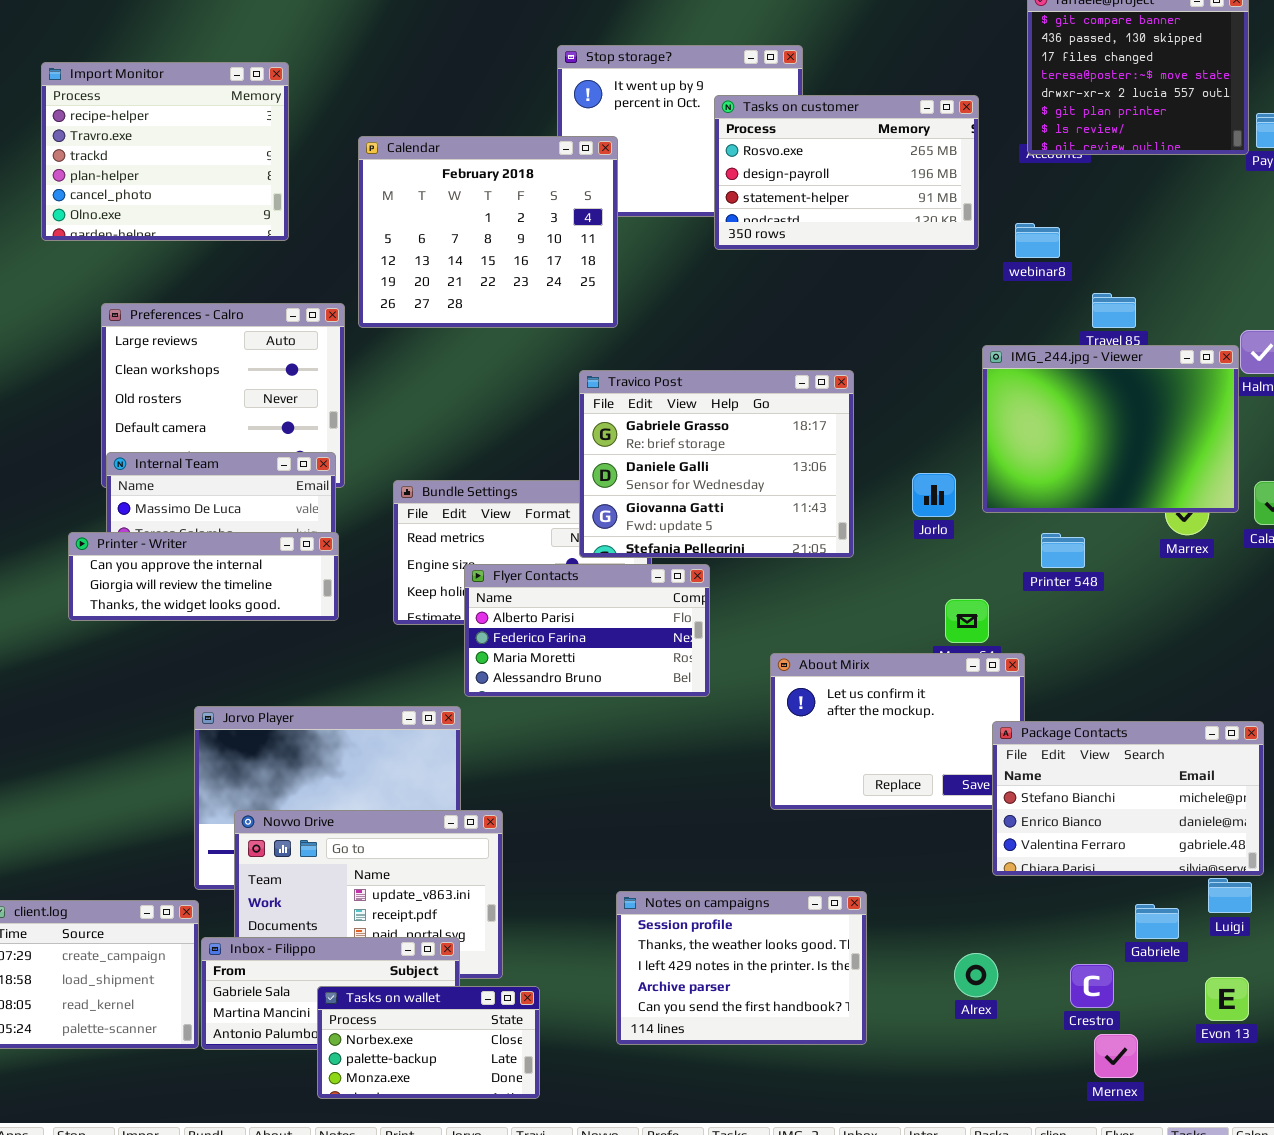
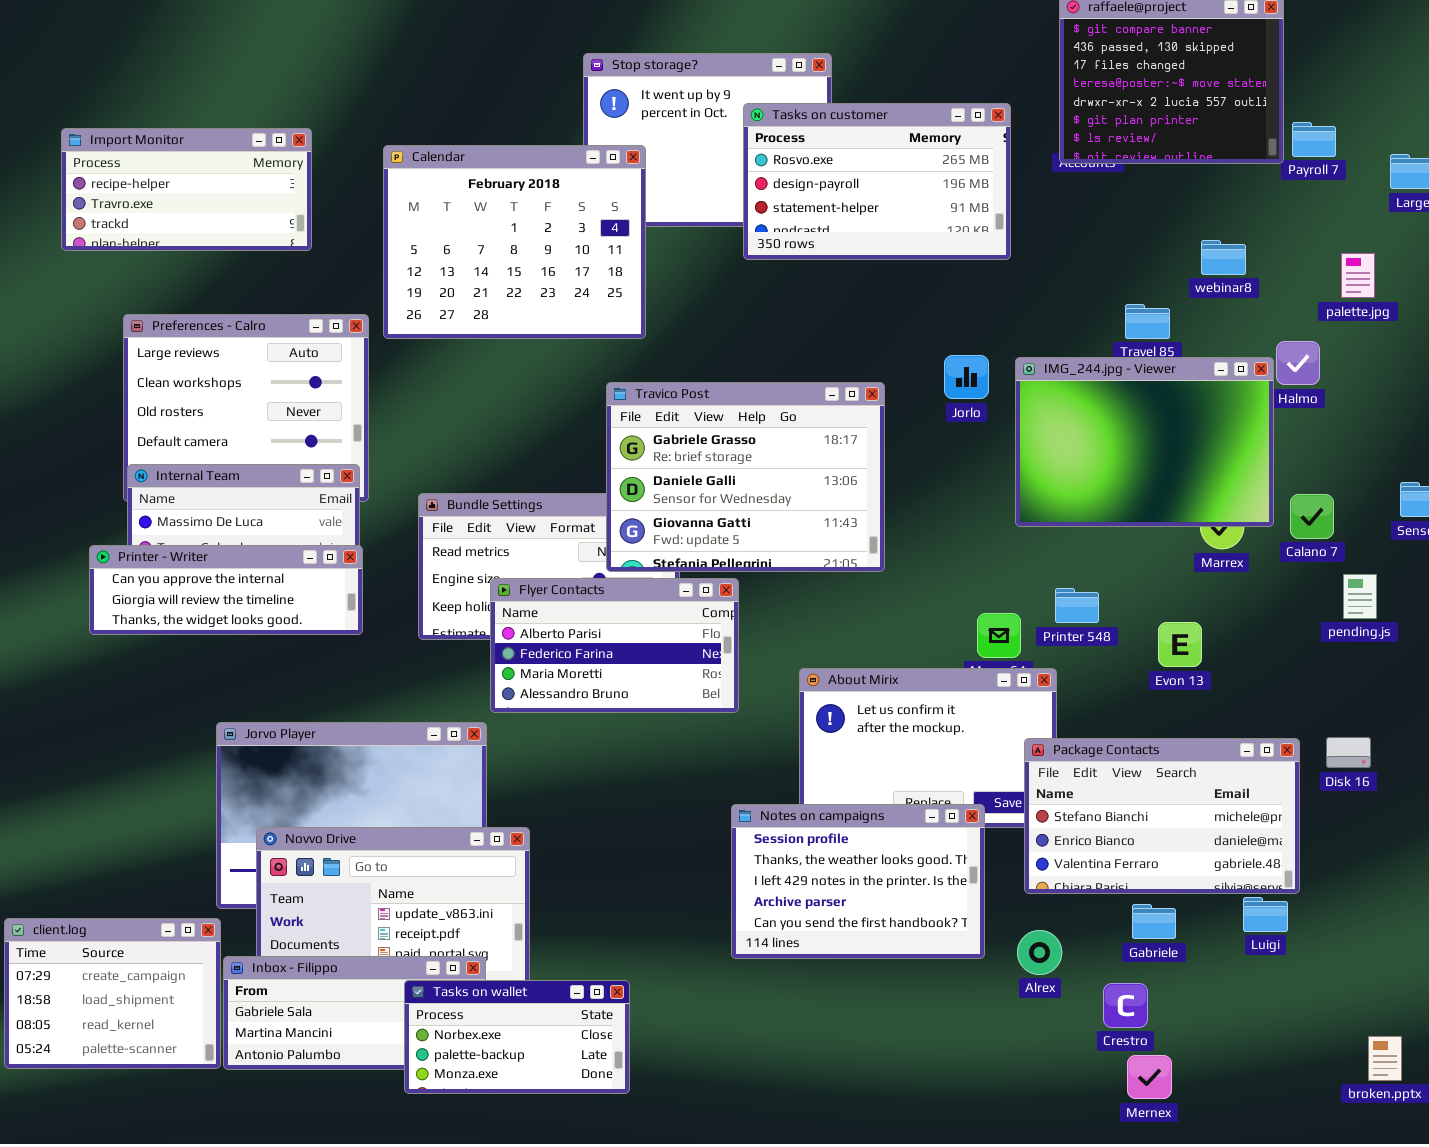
Import Monitor: [41,62,289,241] -> [61,128,312,251], resized
webinar8: [1015,223,1060,258] -> [1201,240,1246,275], moved
Jorlo: [912,473,956,517] -> [944,355,989,399], moved
Printer 548: [1041,533,1085,568] -> [1055,588,1099,623], moved
Notes on campaigns: [616,891,867,1045] -> [731,804,985,959], moved
Gabriele: [1135,904,1179,939] -> [1132,904,1176,939], moved
Alrex: [954,953,998,997] -> [1017,930,1062,975], moved
Evon 13: [1205,977,1249,1021] -> [1158,622,1202,667], moved
Tasks on wallet: [317,986,540,1099] -> [404,980,630,1094], moved

